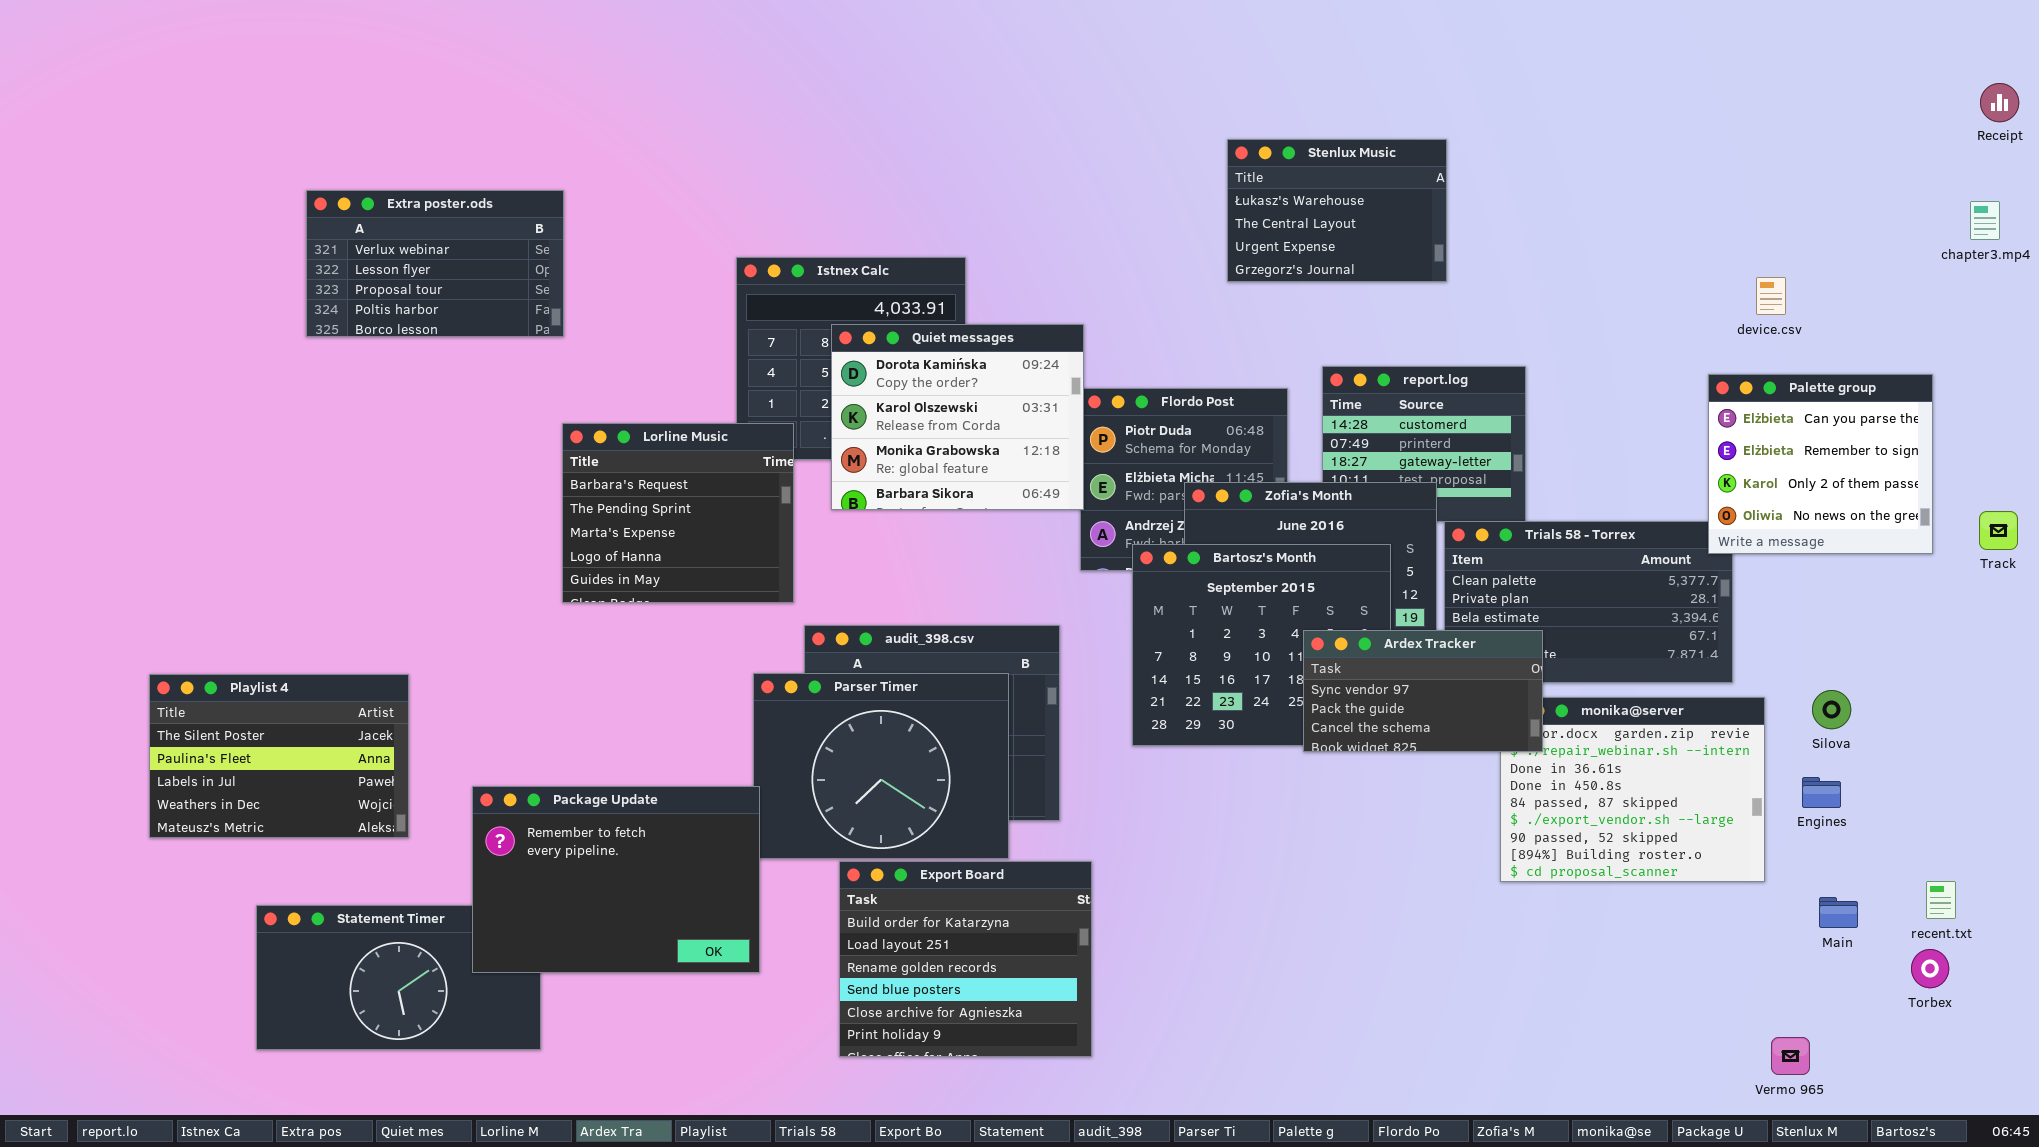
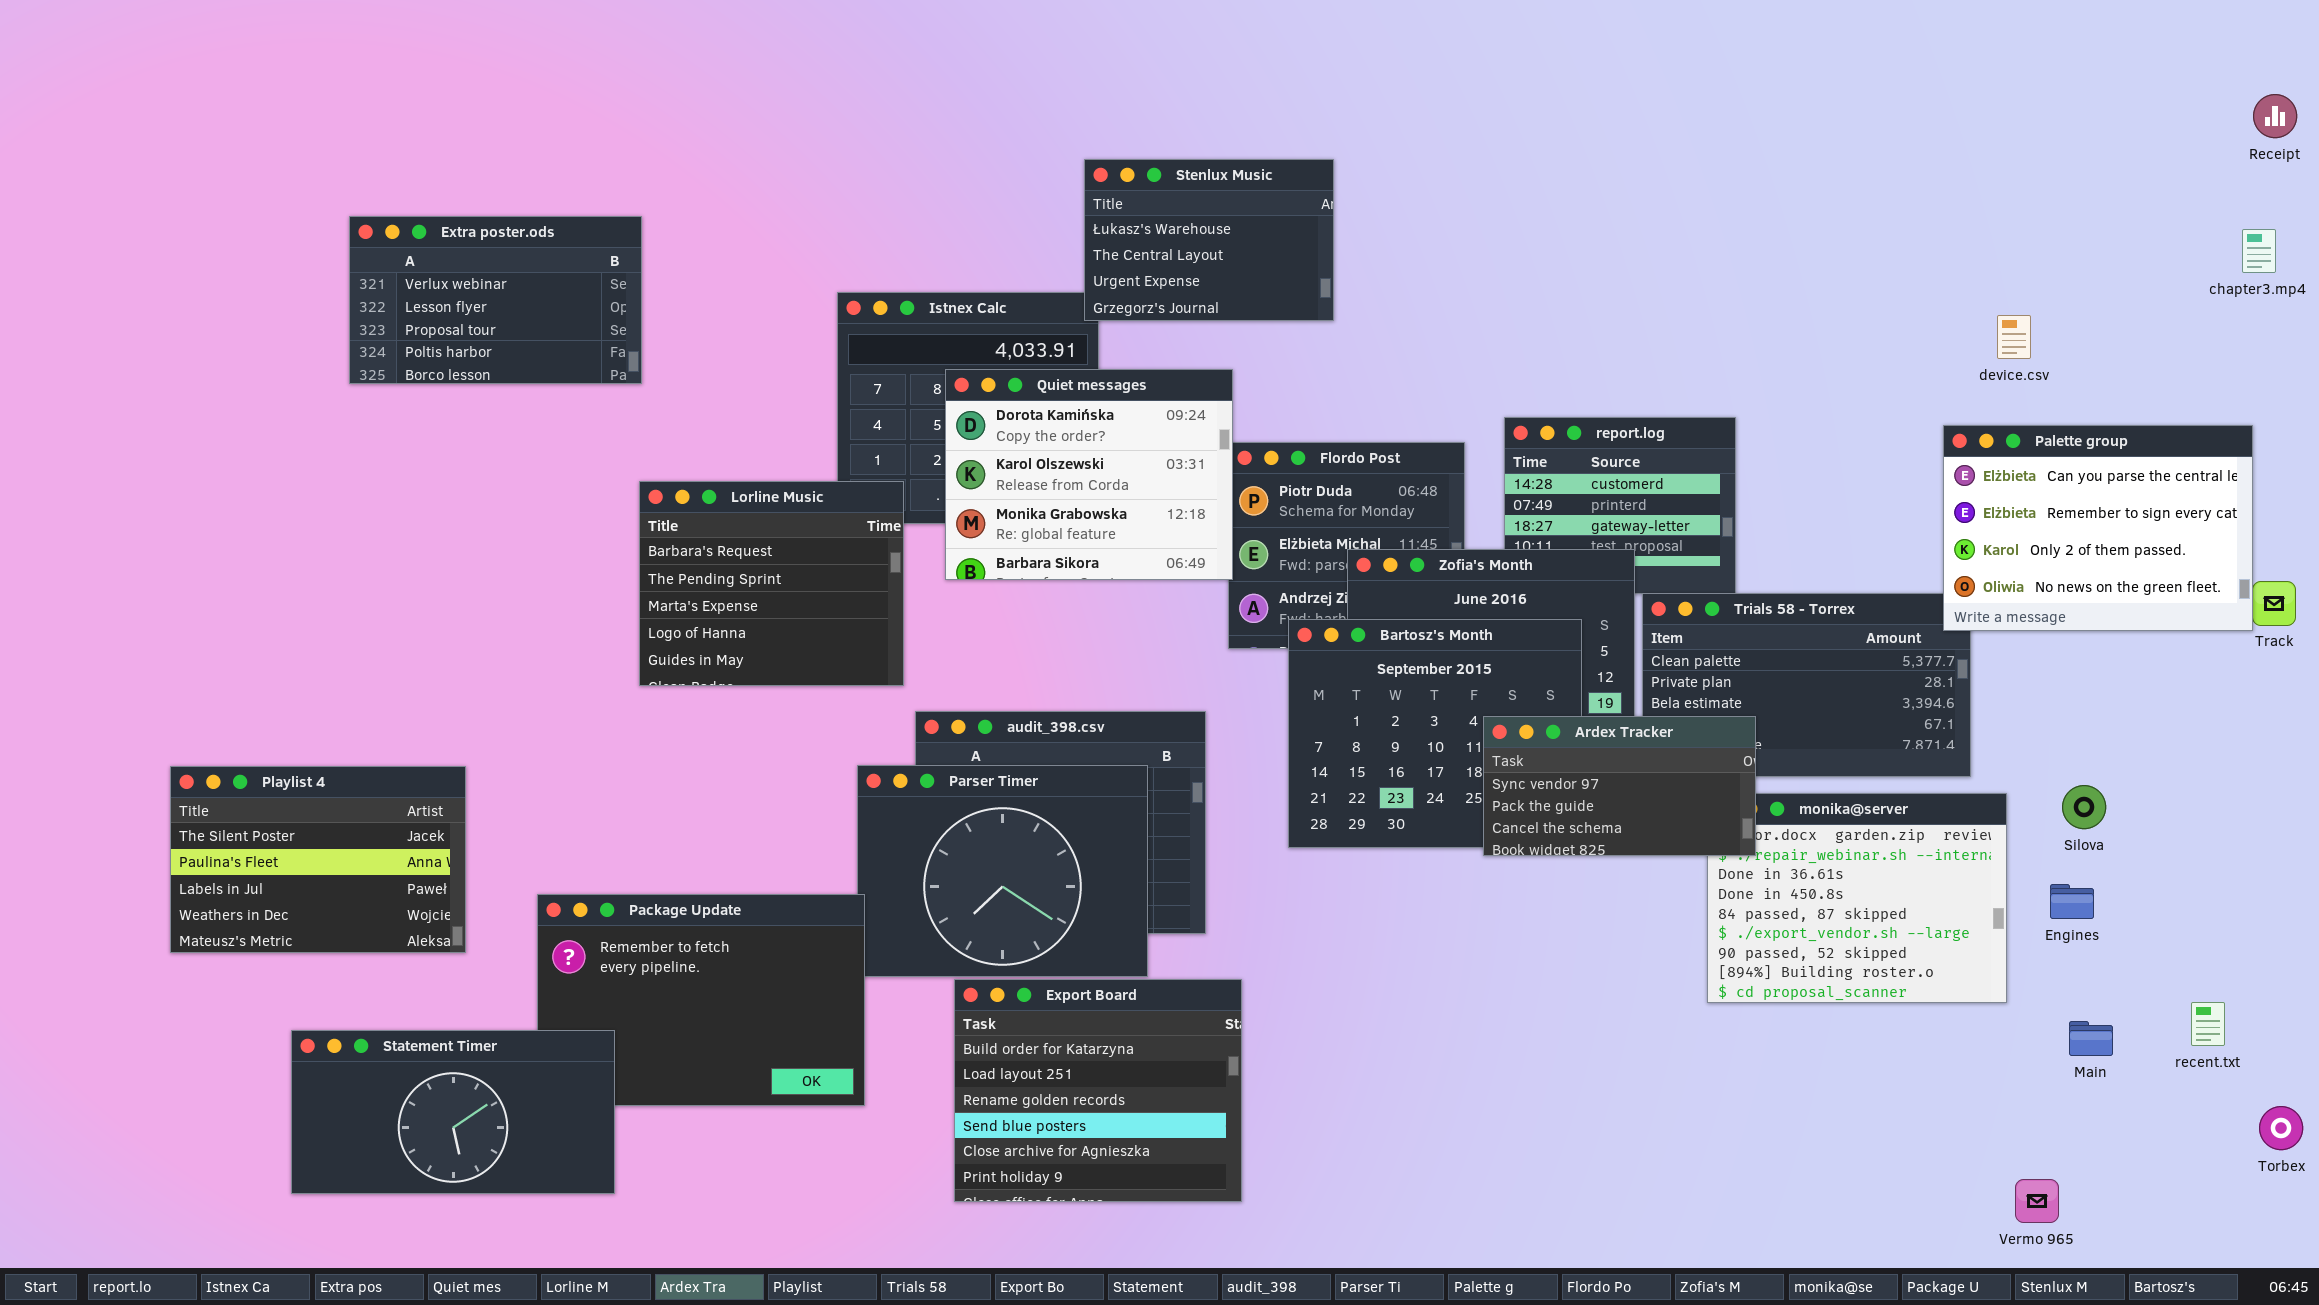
Stenlux Music: [1227,139,1447,282] -> [1084,159,1334,321], moved
Palette group: [1708,374,1933,554] -> [1943,425,2253,631], resized
Statement Timer: [256,905,541,1050] -> [291,1030,615,1194], raised
Torbex: [1911,949,1949,988] -> [2259,1106,2303,1150], moved

